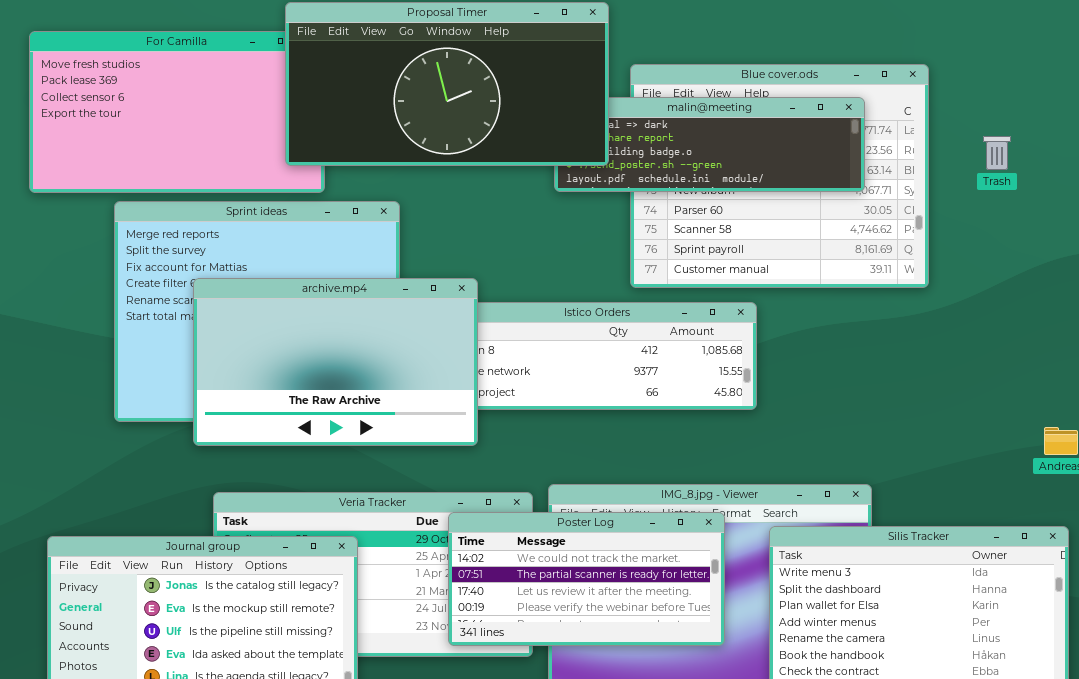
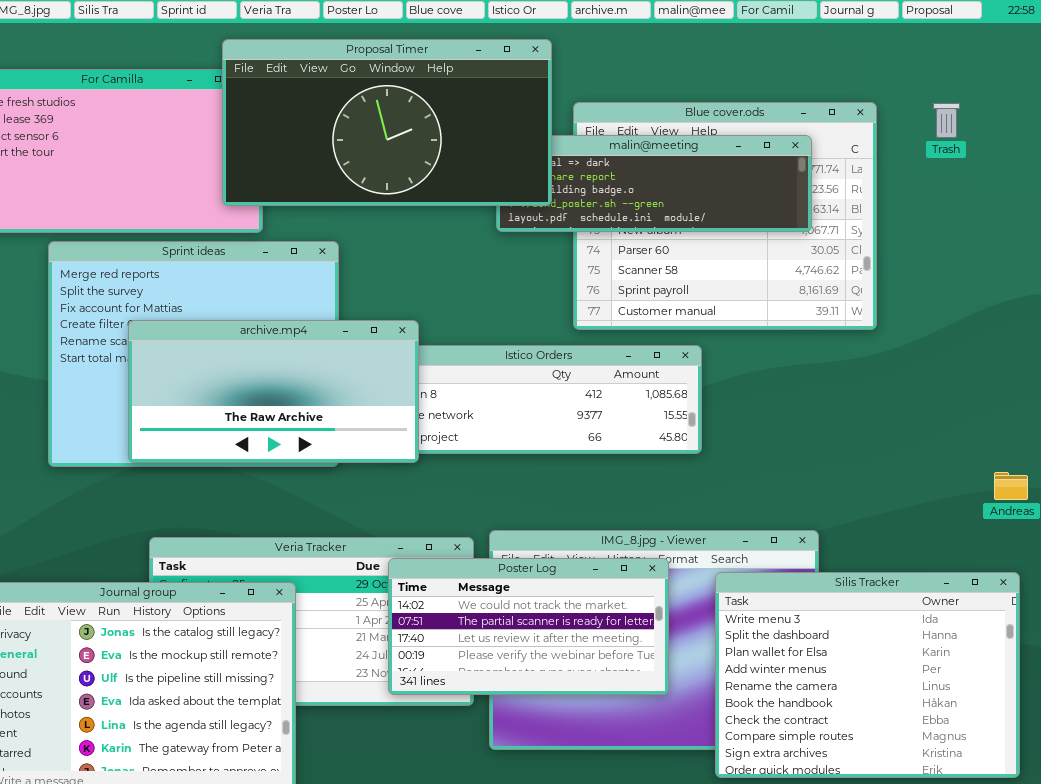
Trash: [983,136,1011,170] -> [933,103,960,138], moved
archive.mp4: [193,278,478,446] -> [128,320,419,463], resized

